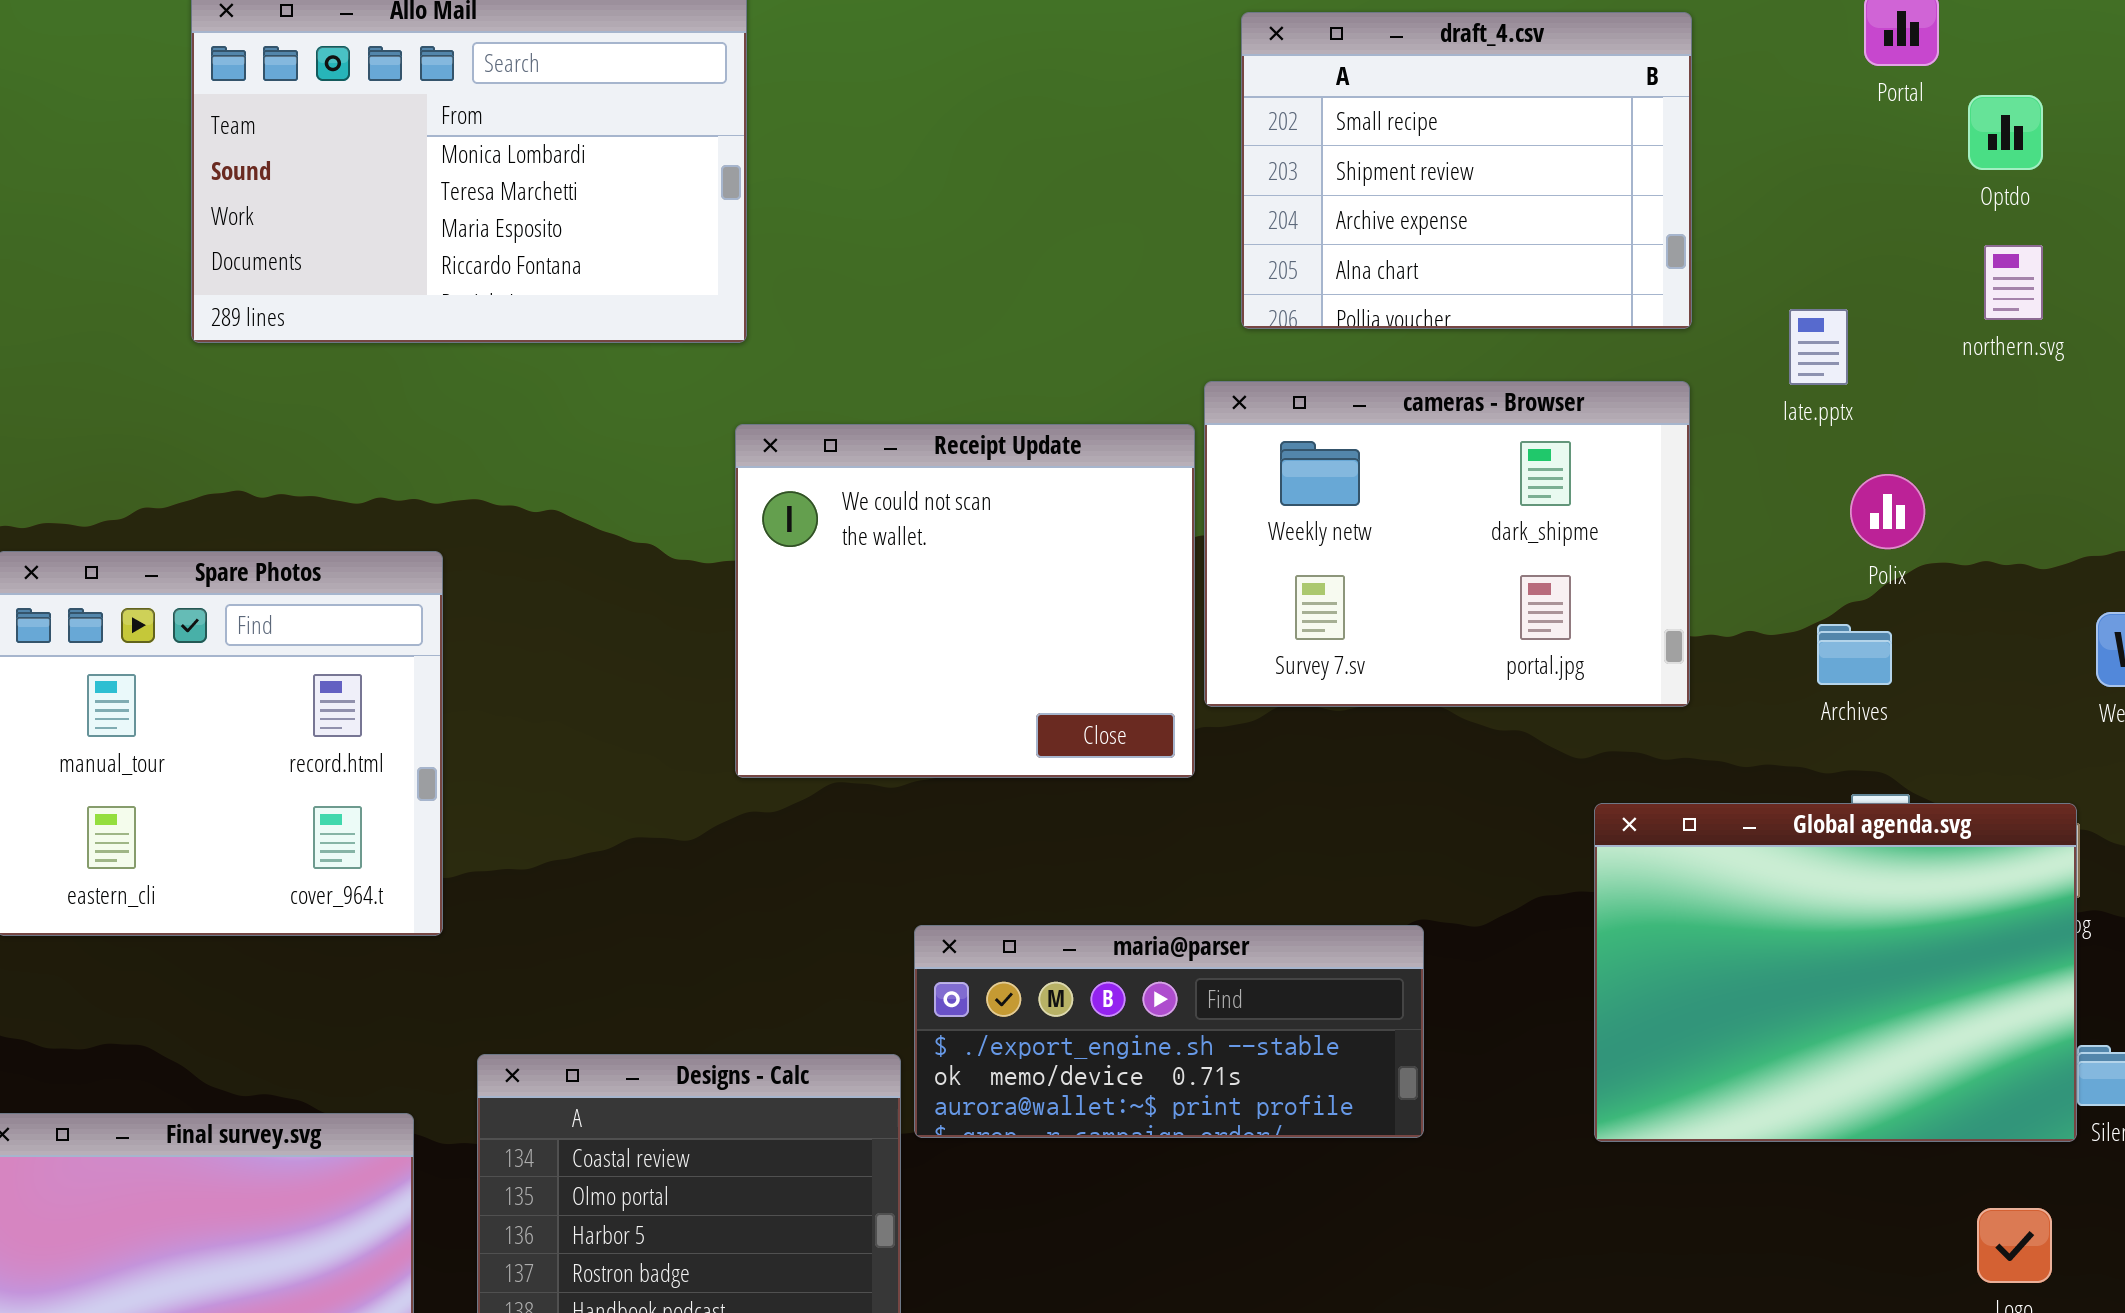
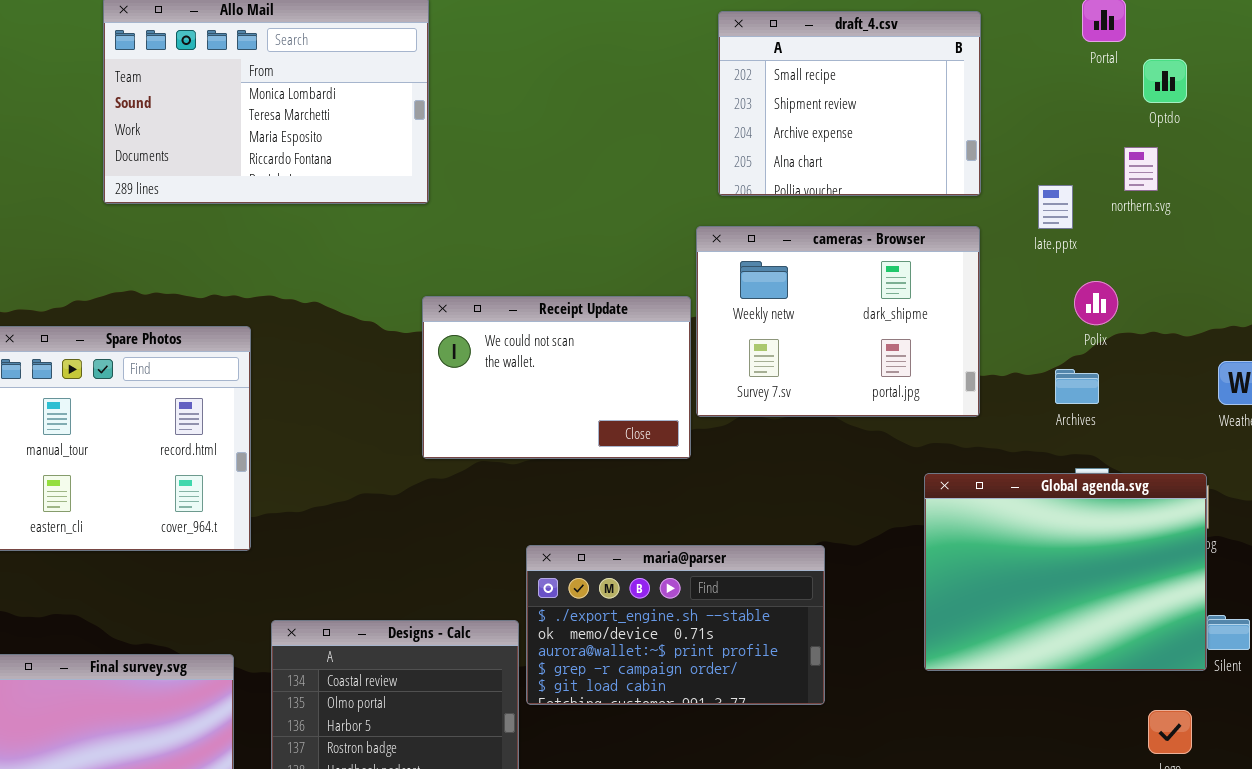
northern.svg: [1984,245,2043,320] -> [1124,147,1158,191], moved
Receipt Update: [735,424,1195,778] -> [422,296,691,459], resized
maria@parser: [914,925,1424,1138] -> [526,545,825,705], resized

